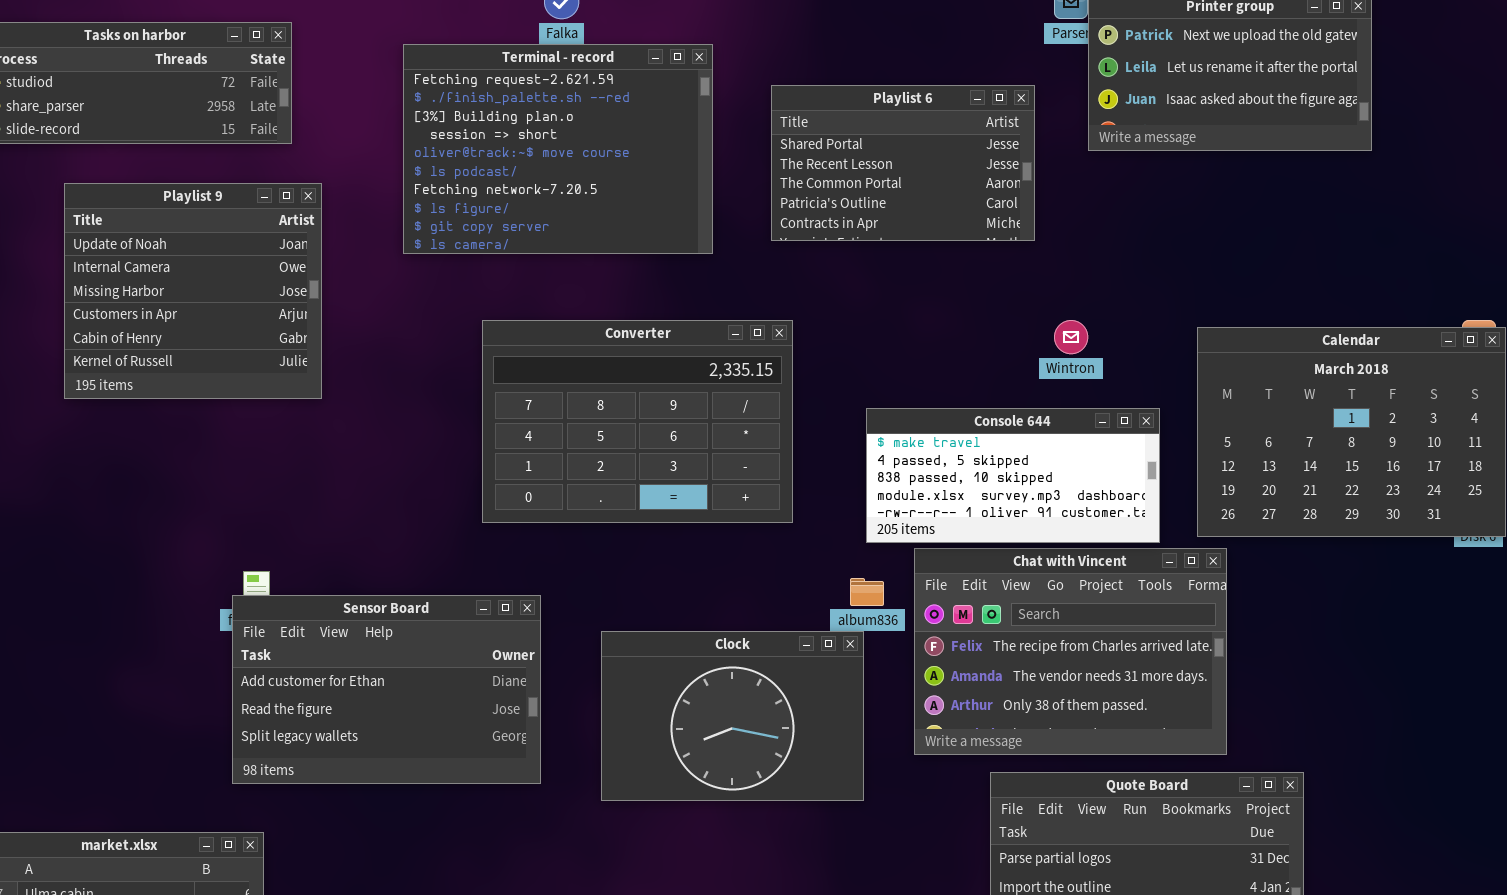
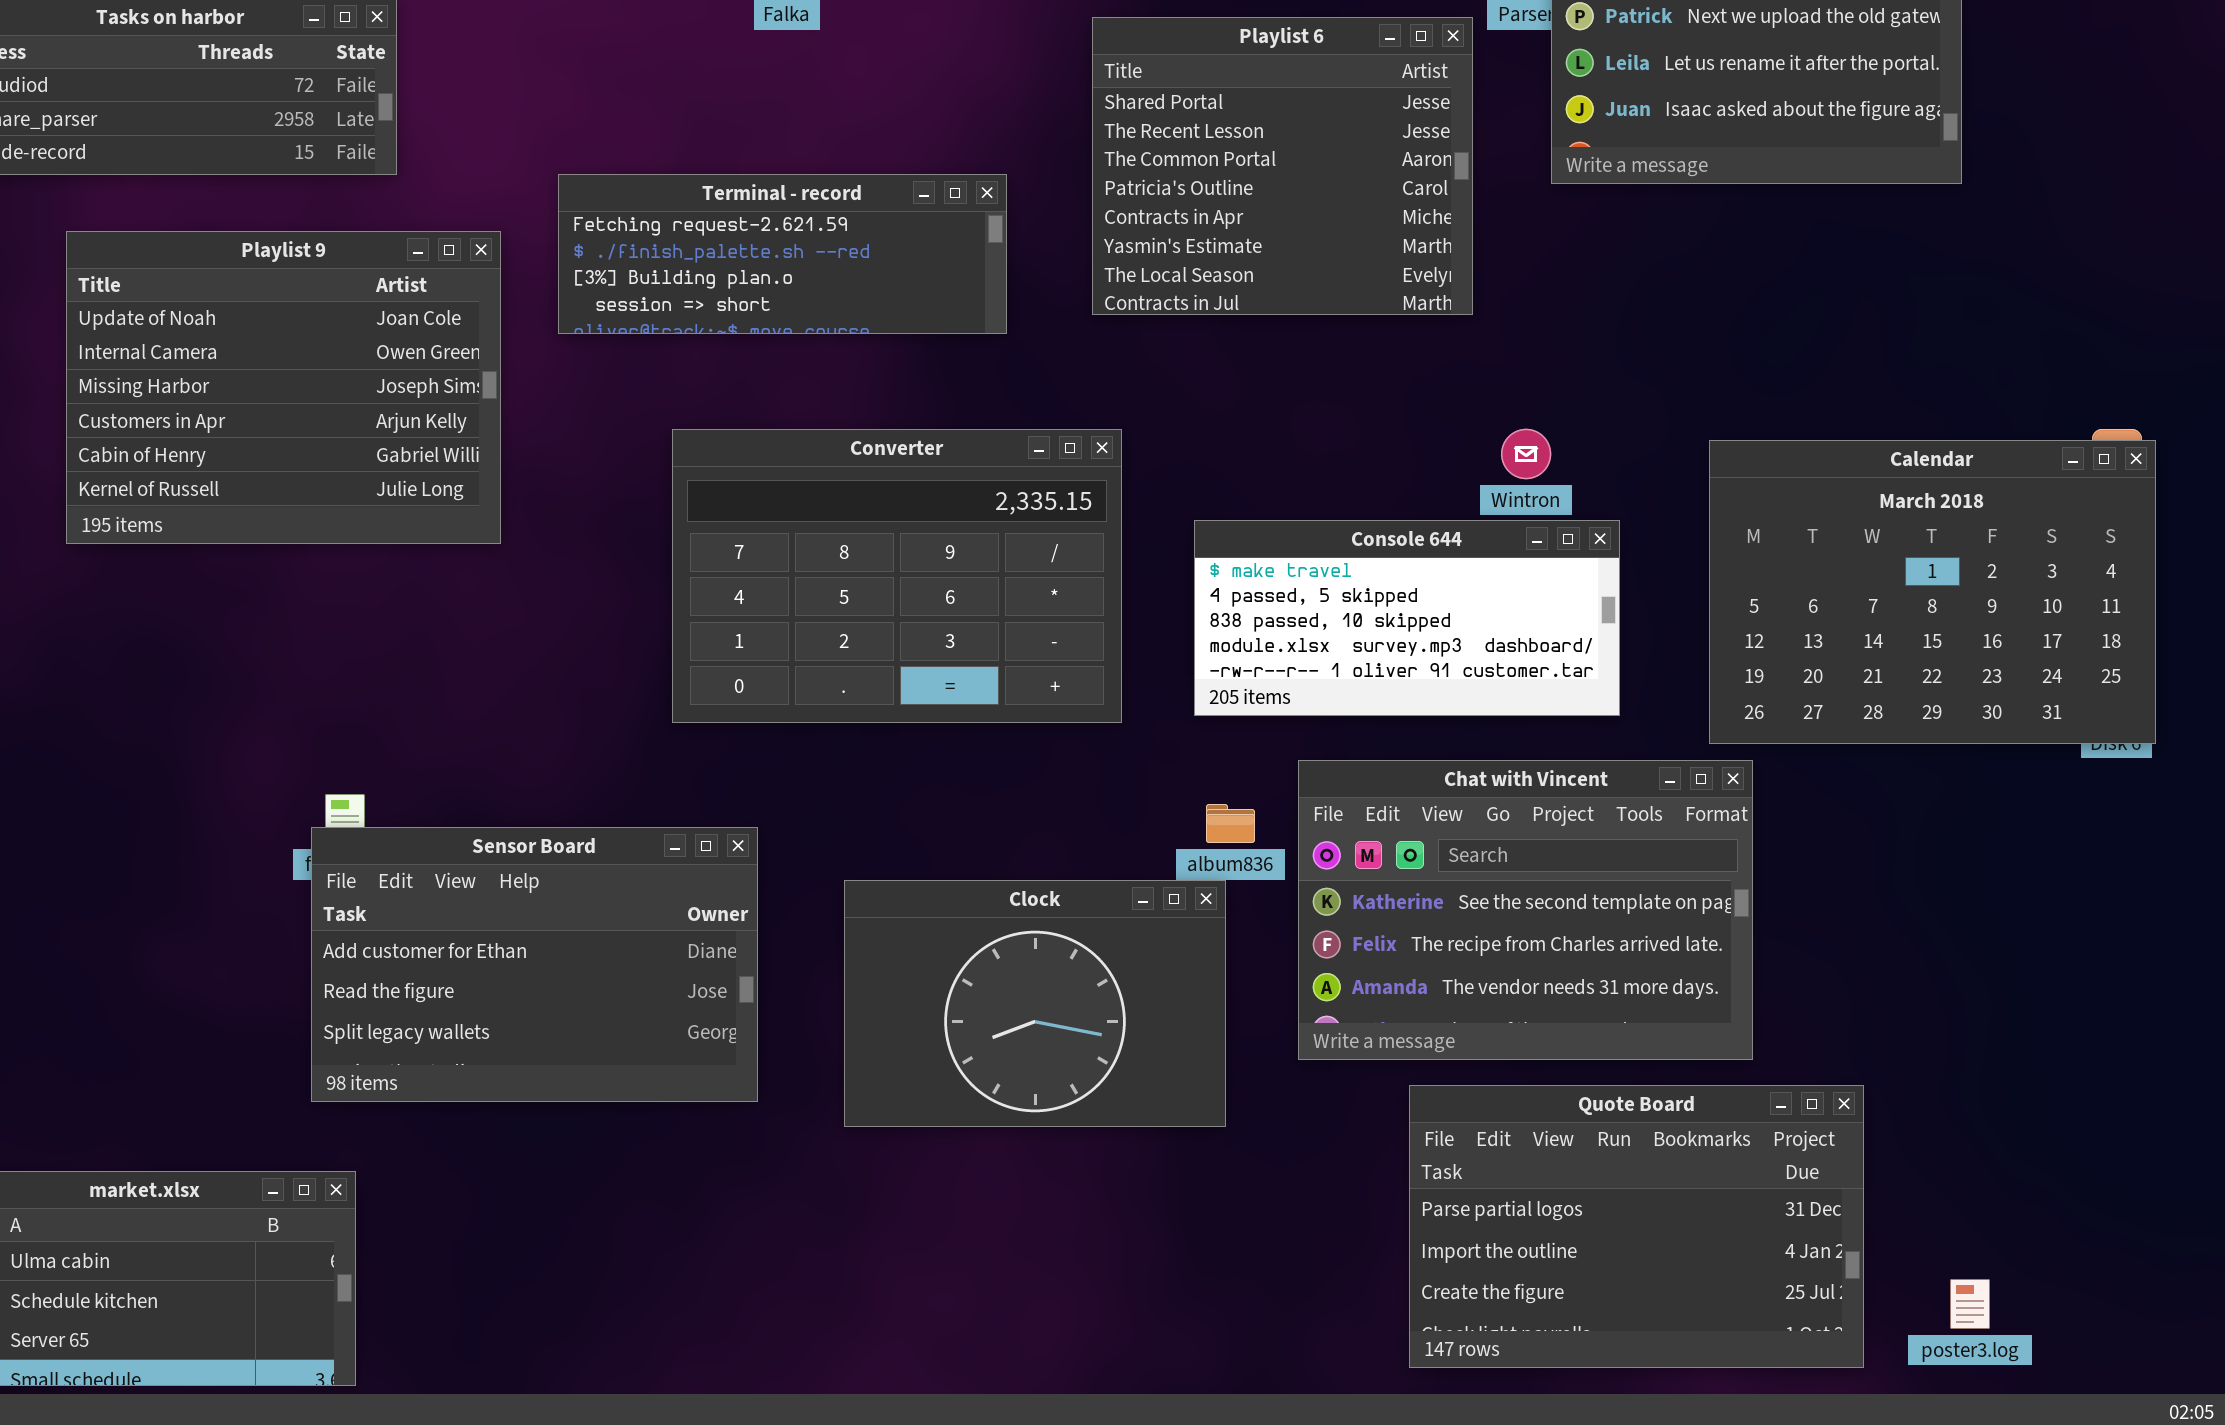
Terminal - record: [403,44,713,254] -> [558,174,1007,334], resized
Playlist 6: [771,85,1035,241] -> [1092,17,1473,315], resized
Playlist 9: [64,183,322,399] -> [66,231,501,544], resized
Console 644: [866,408,1160,543] -> [1194,520,1620,716], moved
Chat with Vincent: [914,548,1227,755] -> [1298,760,1753,1060], scrolled up 1 row

